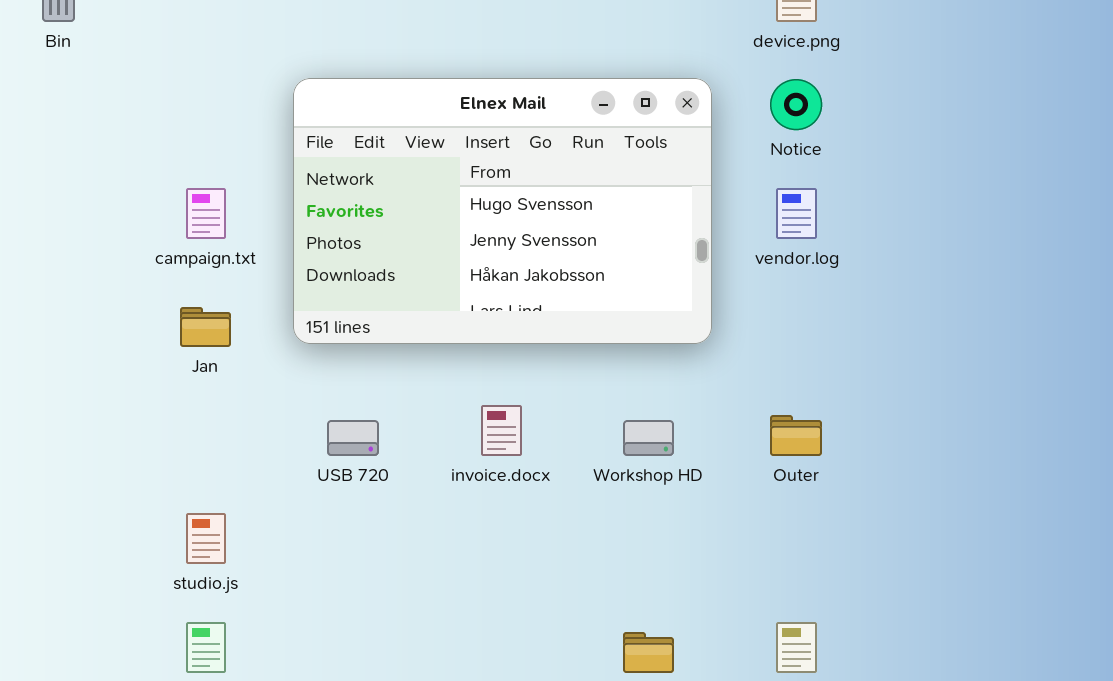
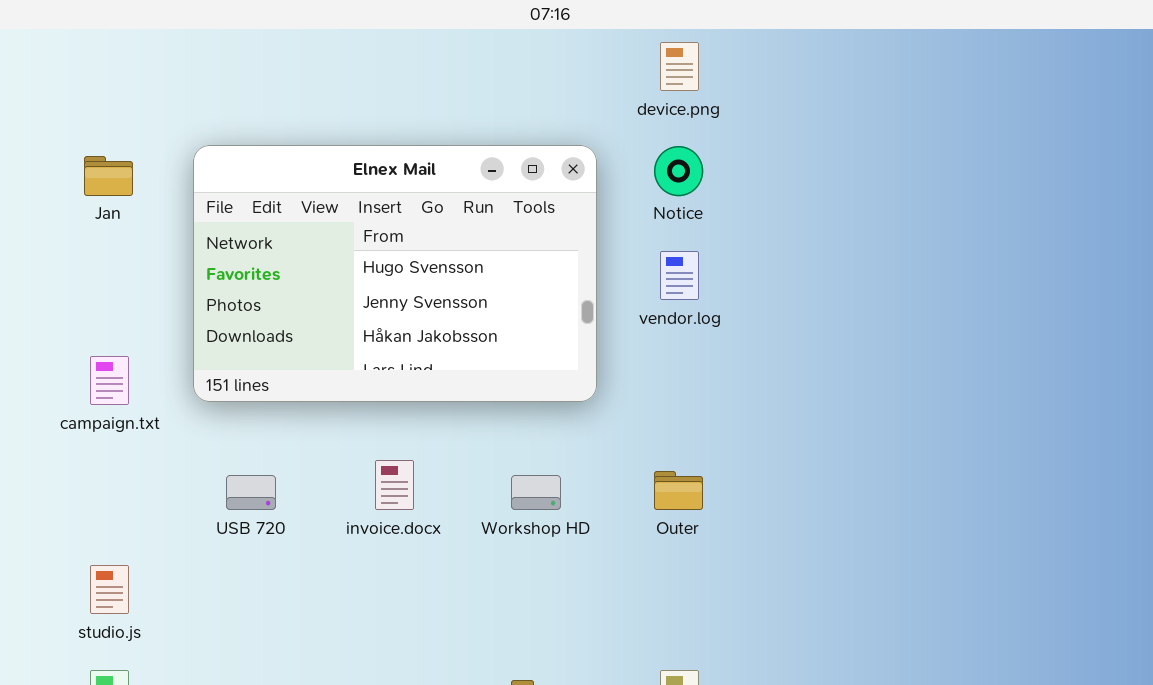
campaign.txt: [186,188,226,239] -> [90,356,129,405], moved
Jan: [180,307,231,347] -> [84,156,133,196], moved

